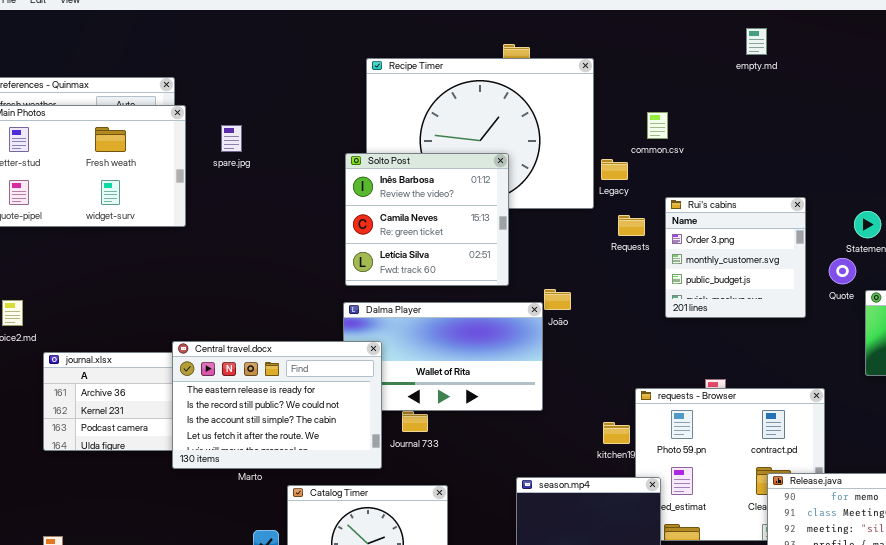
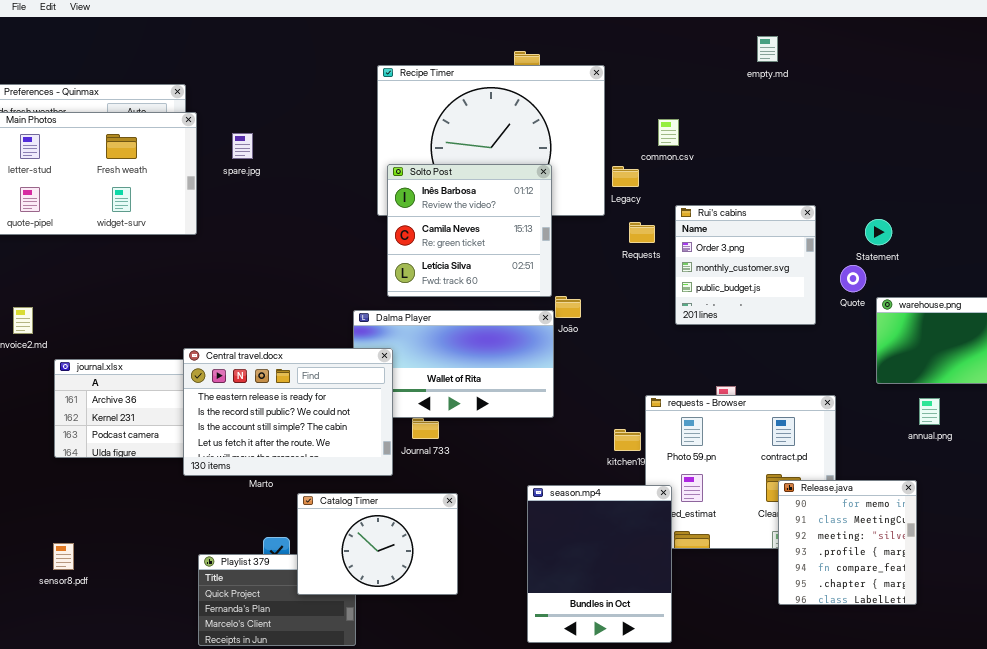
Solto Post: [345,153,509,286] -> [387,164,552,297], moved

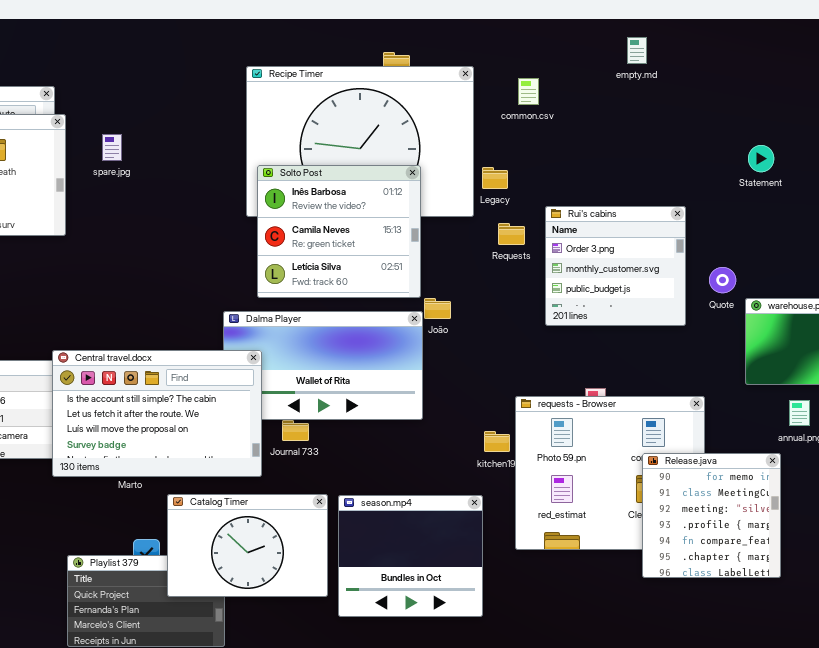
common.csv: [658,119,679,146] -> [518,78,539,105], moved
Statement: [865,219,892,245] -> [748,145,774,172], moved
Central travel.docx: [183,348,393,476] -> [52,350,262,477], scrolled down 2 rows
Release.java: [778,480,917,605] -> [642,453,781,578], moved
season.mp4: [527,485,672,643] -> [338,495,483,617], moved, resized

